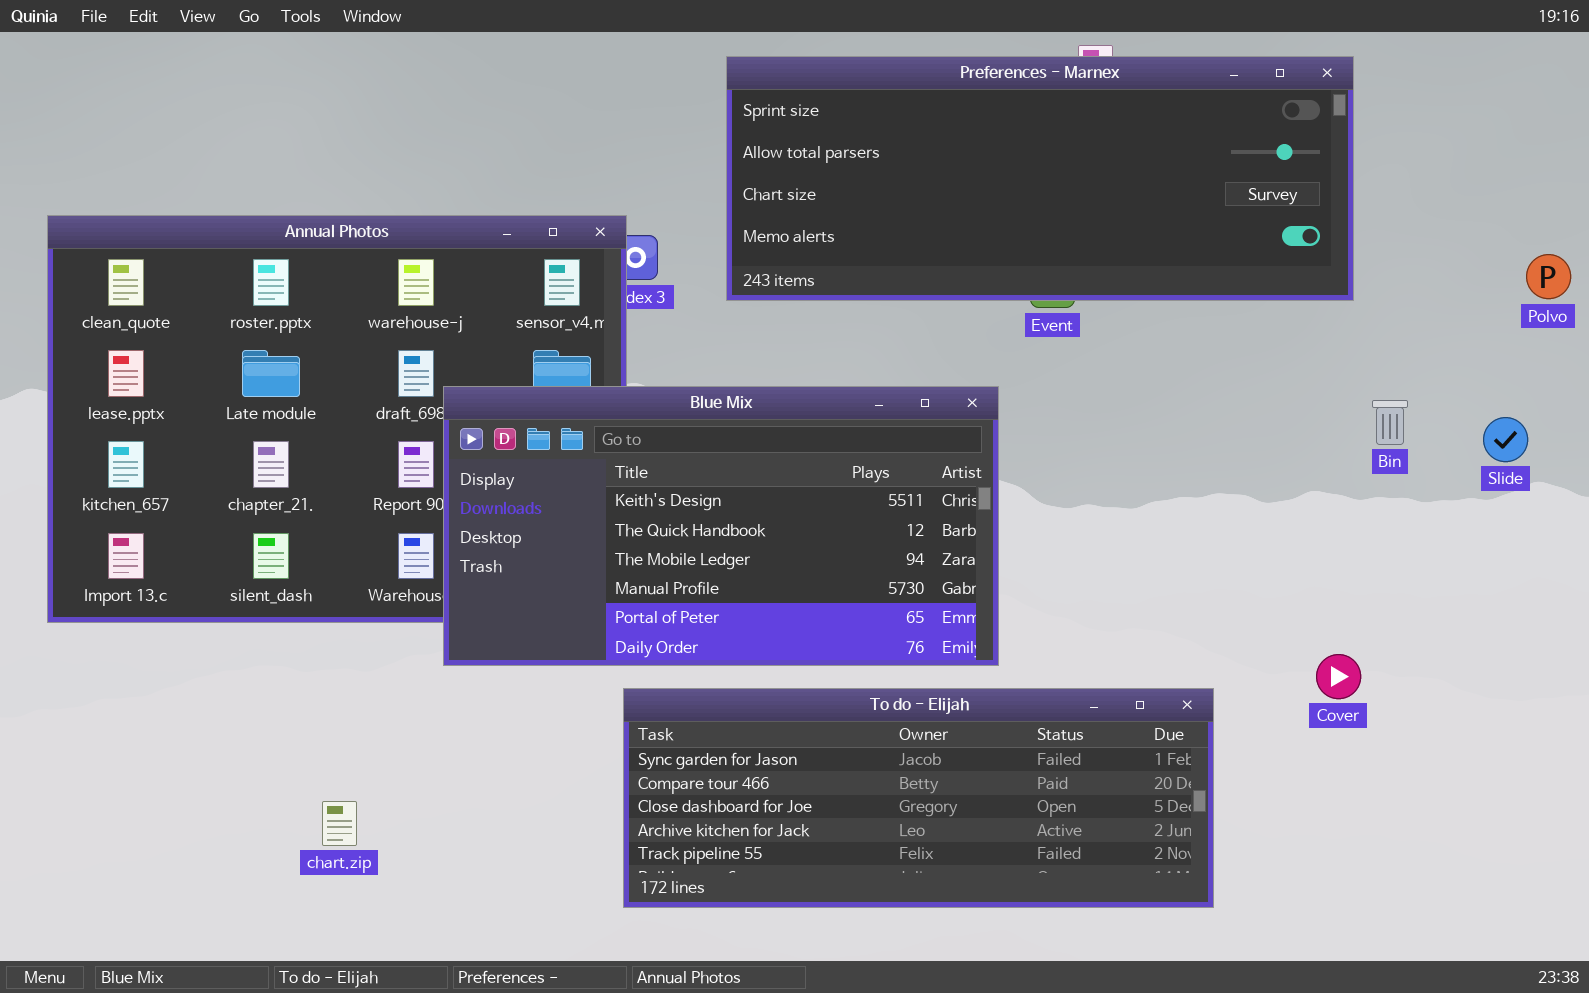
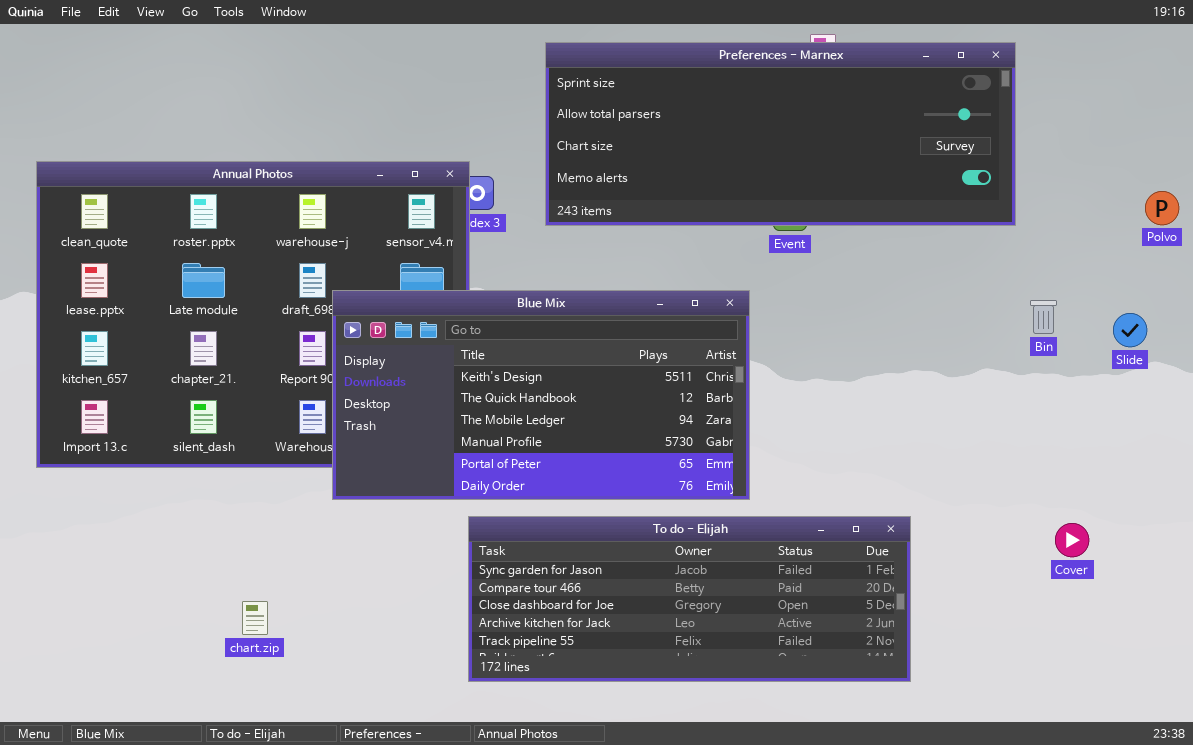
Cover: [1316,654,1361,699] -> [1055,523,1089,557], moved

